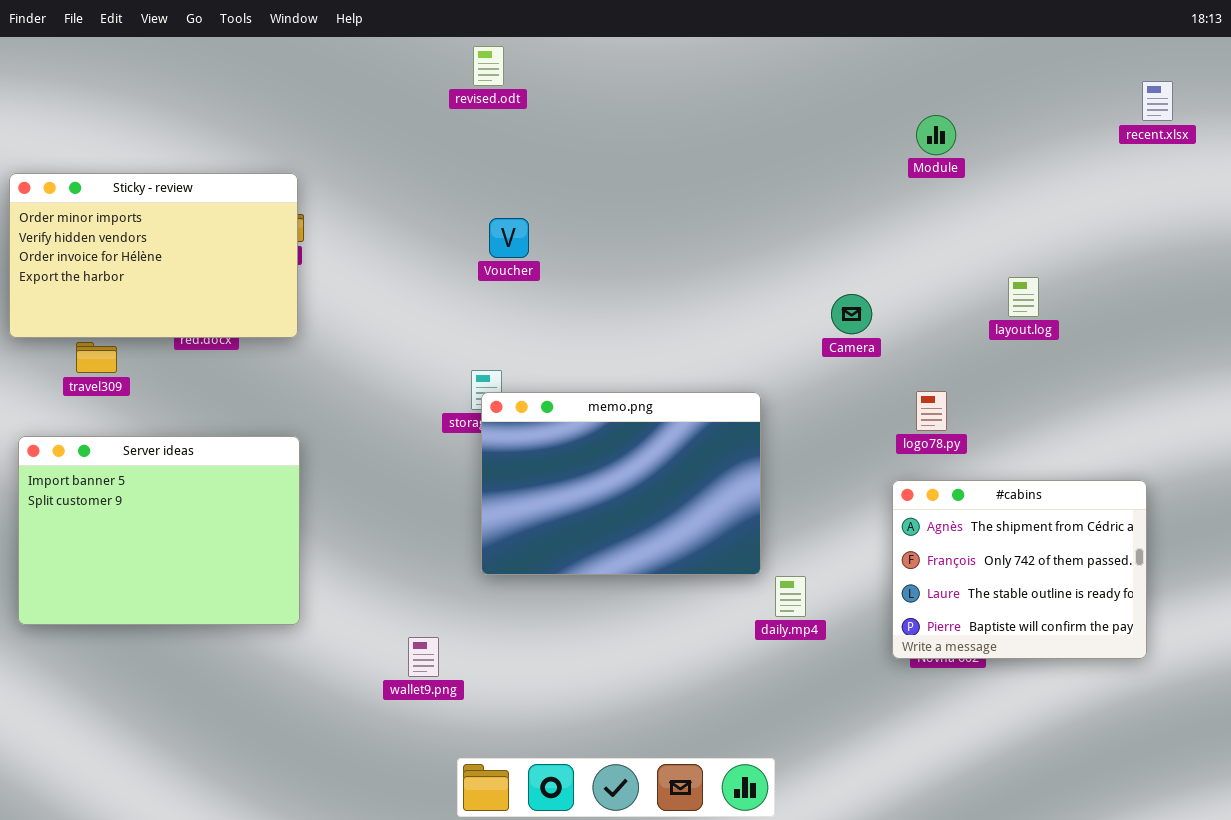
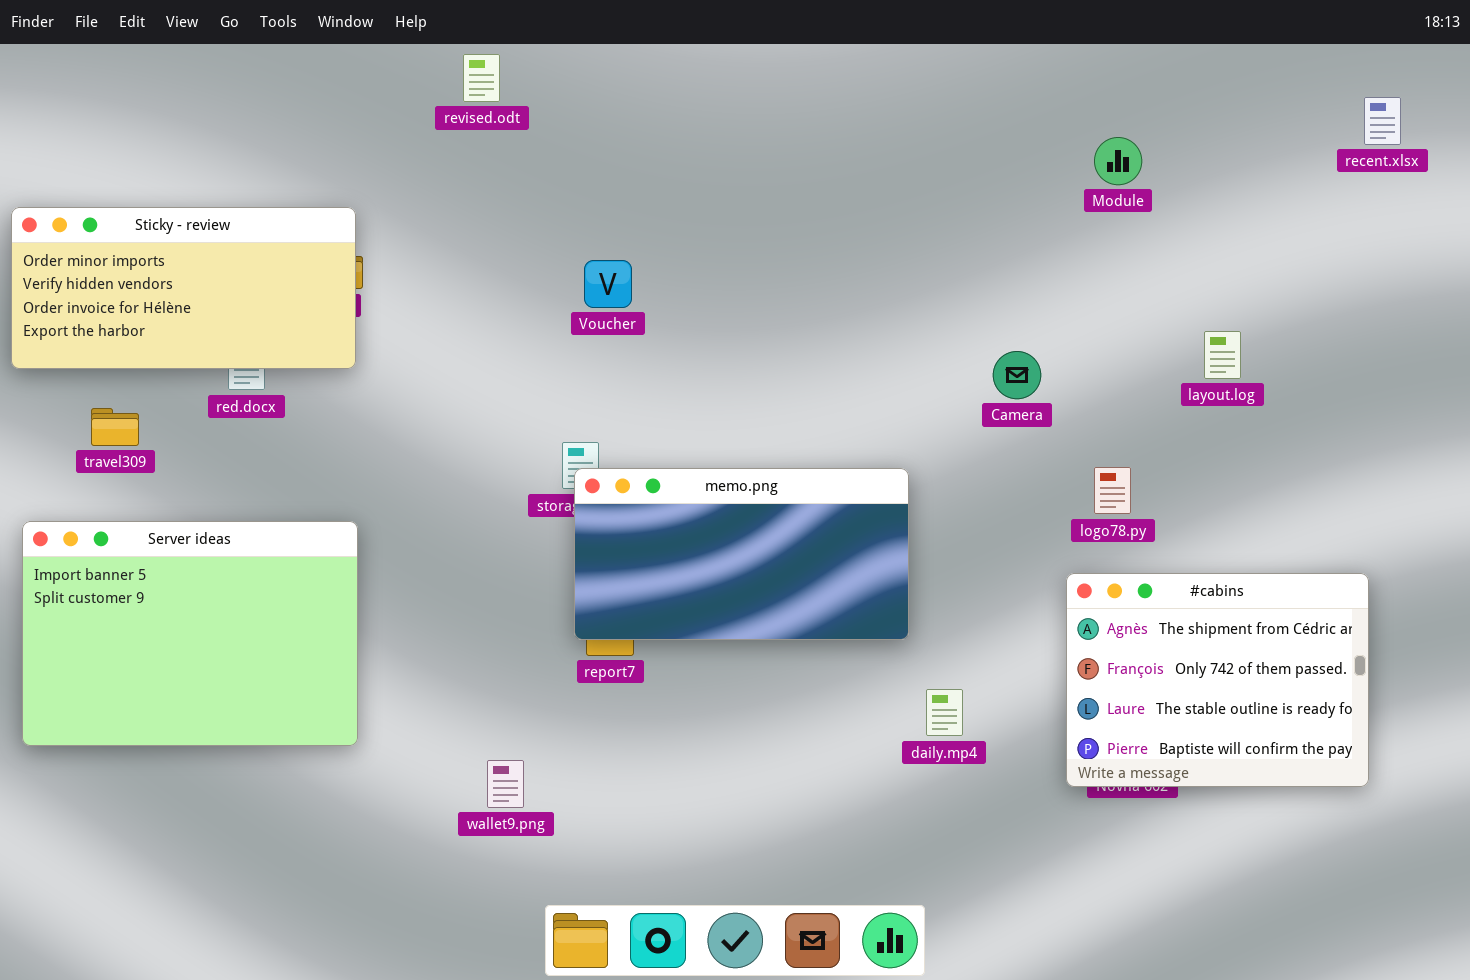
revised.odt: [473,46,504,86] -> [463,54,500,102], moved
Sticky - review: [9,173,298,338] -> [11,207,356,369], resized
memo.png: [481,392,761,575] -> [574,468,909,640], resized

